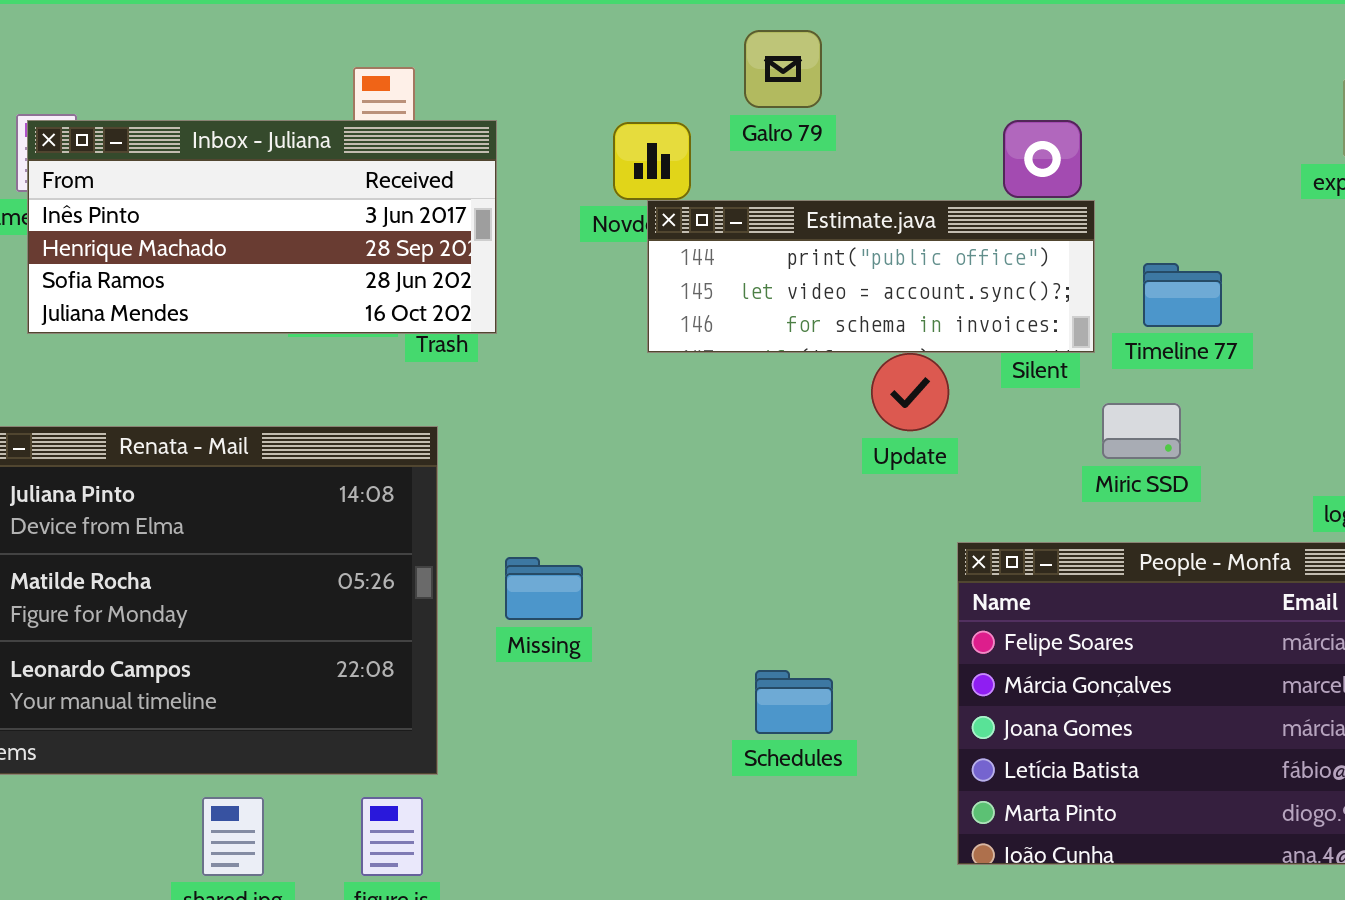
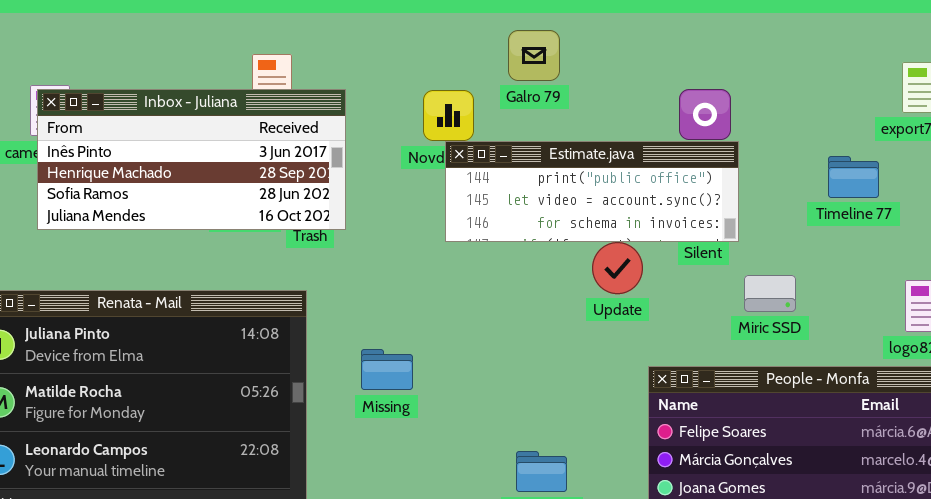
Timeline 77: [1143,263,1222,327] -> [828,156,879,198], moved
Missing: [505,557,583,620] -> [361,349,413,390], moved

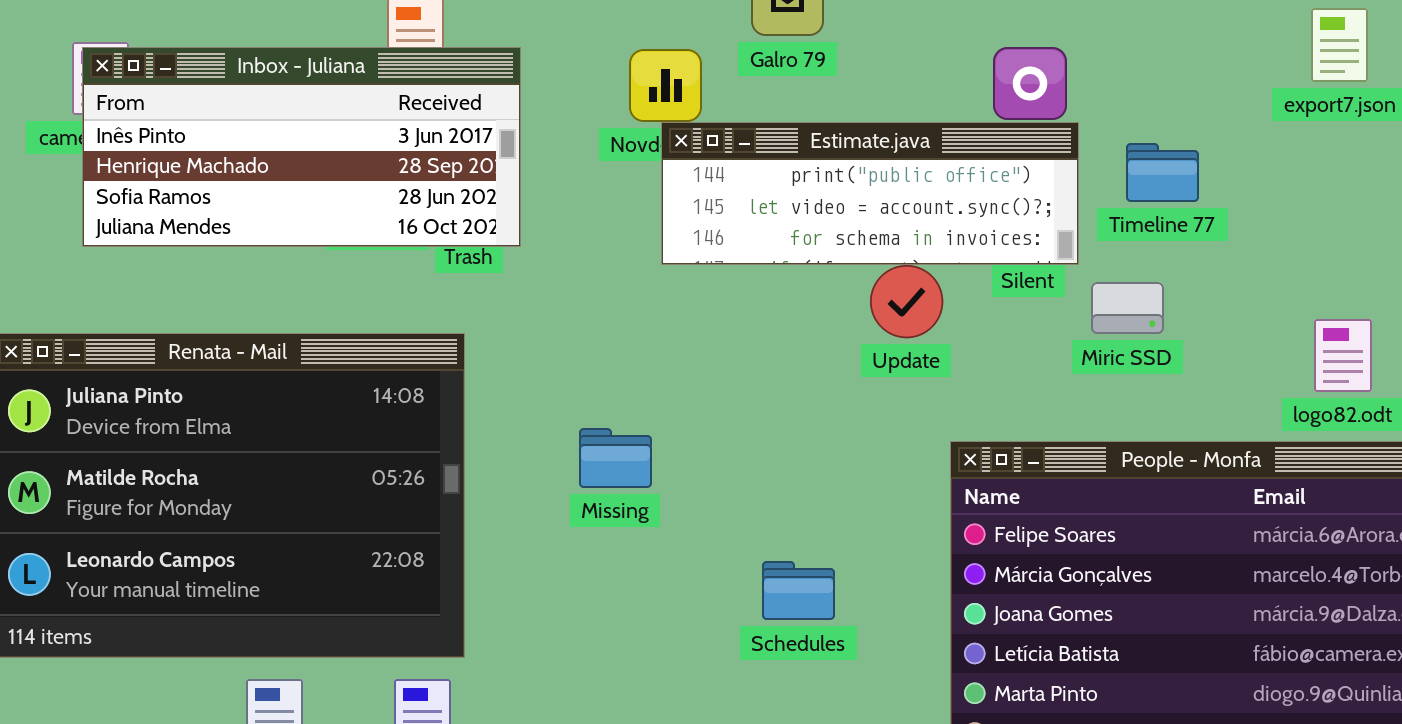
Timeline 77: [828,156,879,198] -> [1126,143,1199,202], moved
Miric SSD: [744,275,796,312] -> [1091,282,1164,334], moved
Missing: [361,349,413,390] -> [579,428,652,488], moved

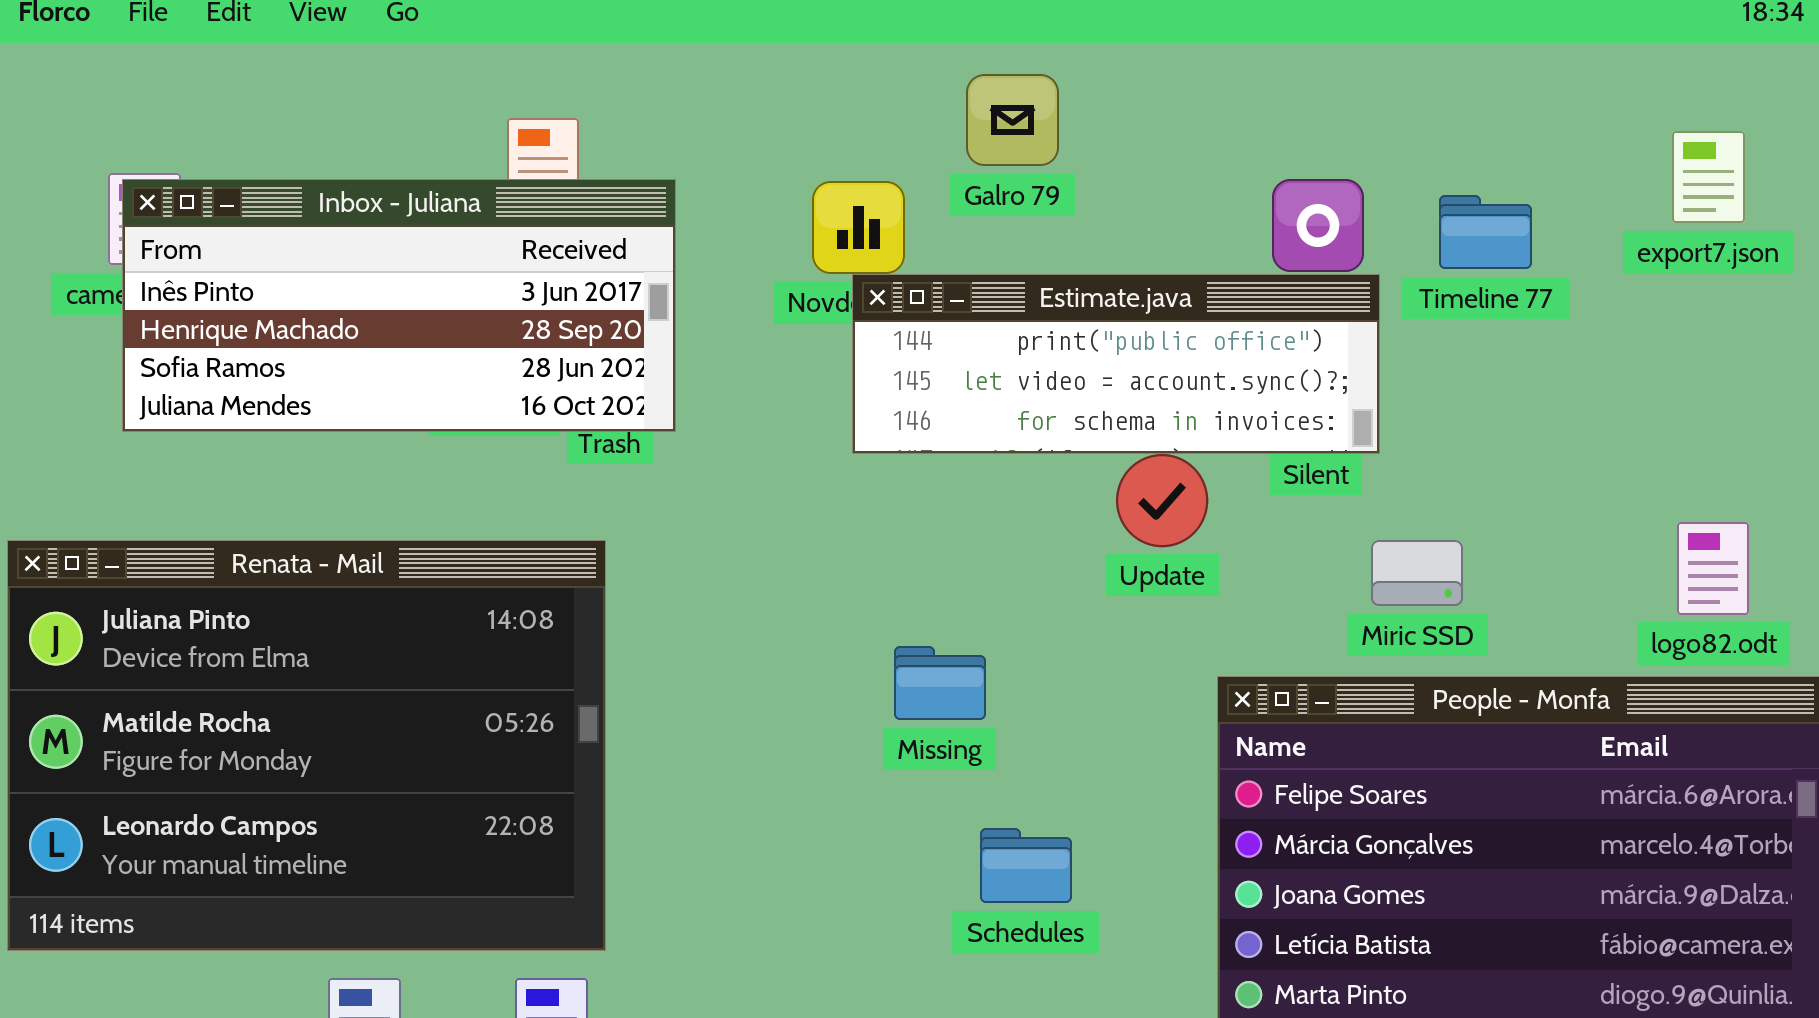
Timeline 77: [1126,143,1199,202] -> [1439,195,1532,269], moved
Miric SSD: [1091,282,1164,334] -> [1371,540,1463,606], moved
Missing: [579,428,652,488] -> [894,646,986,720], moved

